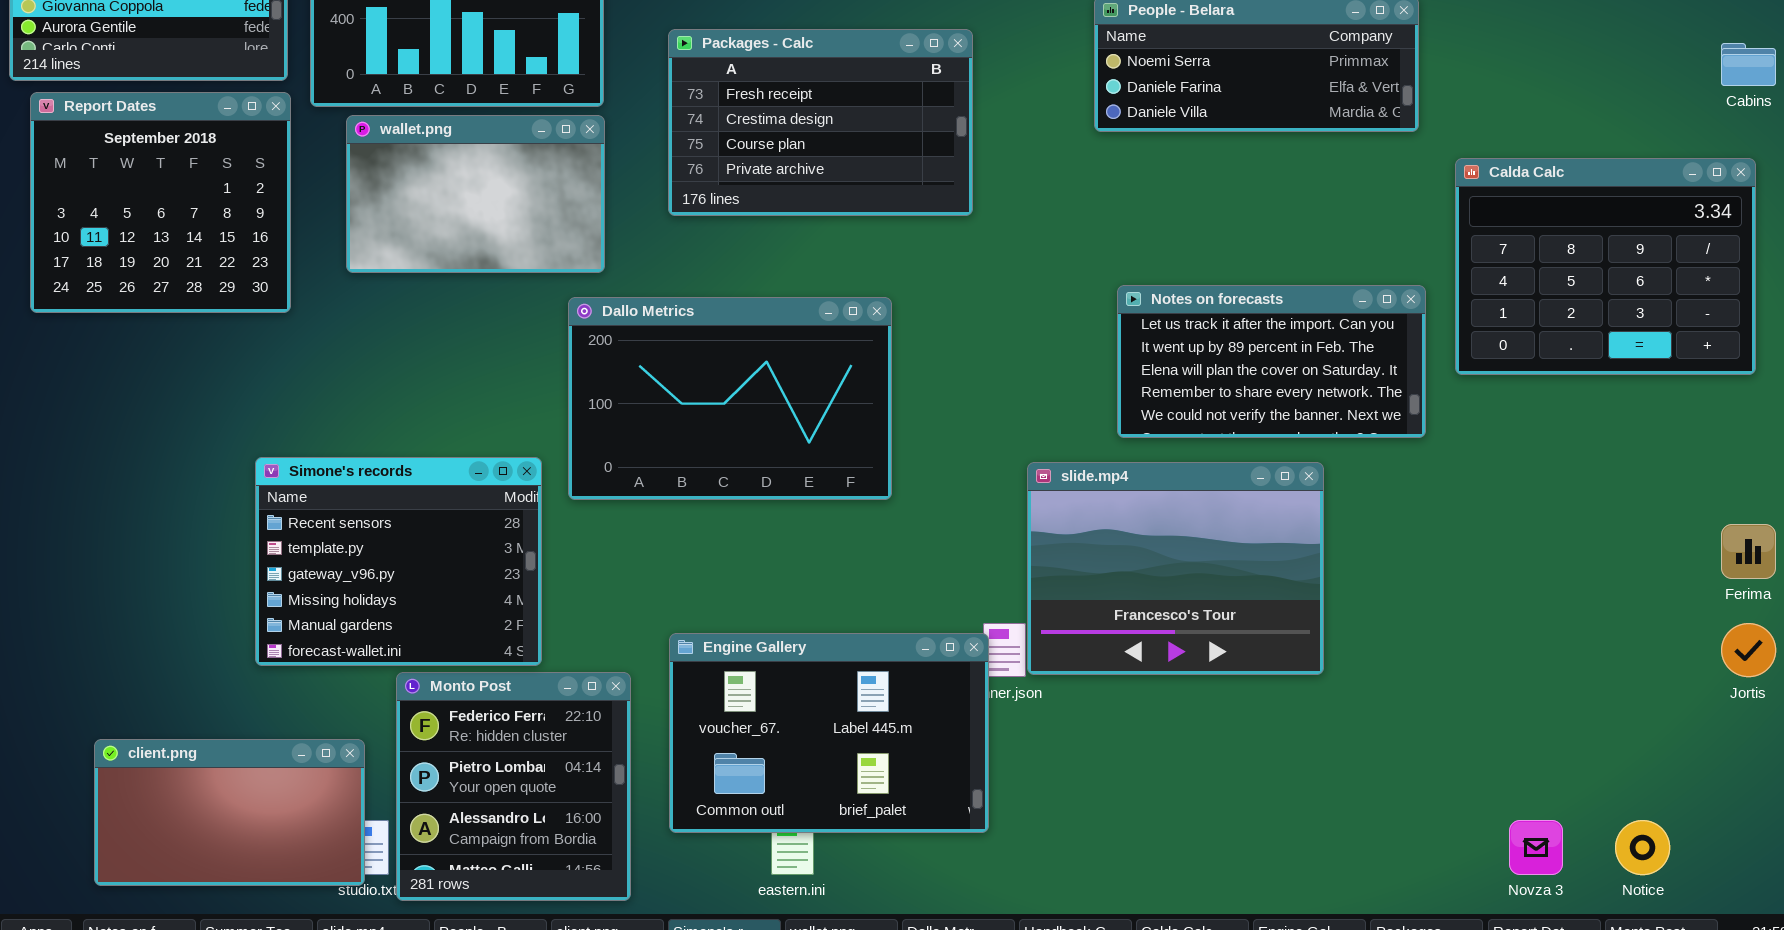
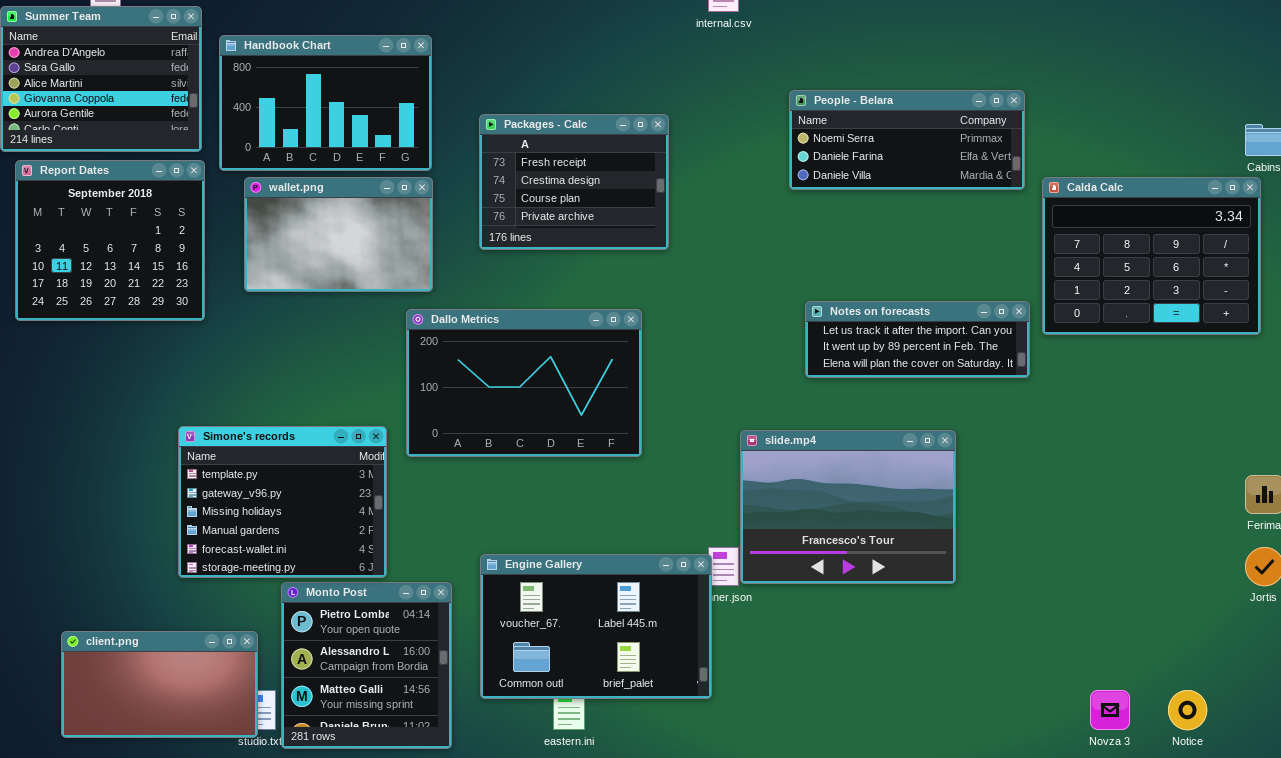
Packages - Calc: [668,29,973,216] -> [479,114,669,250], resized
Calda Calc: [1455,158,1756,375] -> [1042,177,1261,335], moved
Notes on forecasts: [1117,285,1426,438] -> [805,301,1030,378], resized
Simone's records: [255,457,542,666] -> [178,426,387,578], scrolled down 1 row
Monto Post: [396,672,631,901] -> [281,582,452,749], scrolled down 1 row

